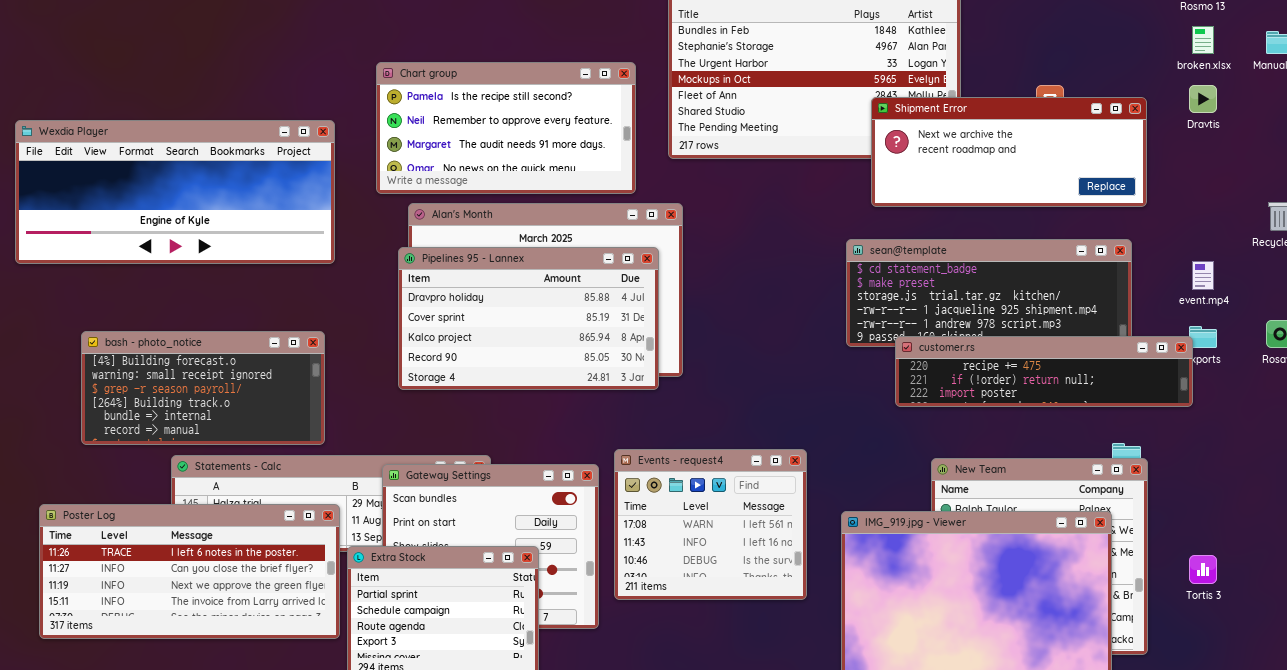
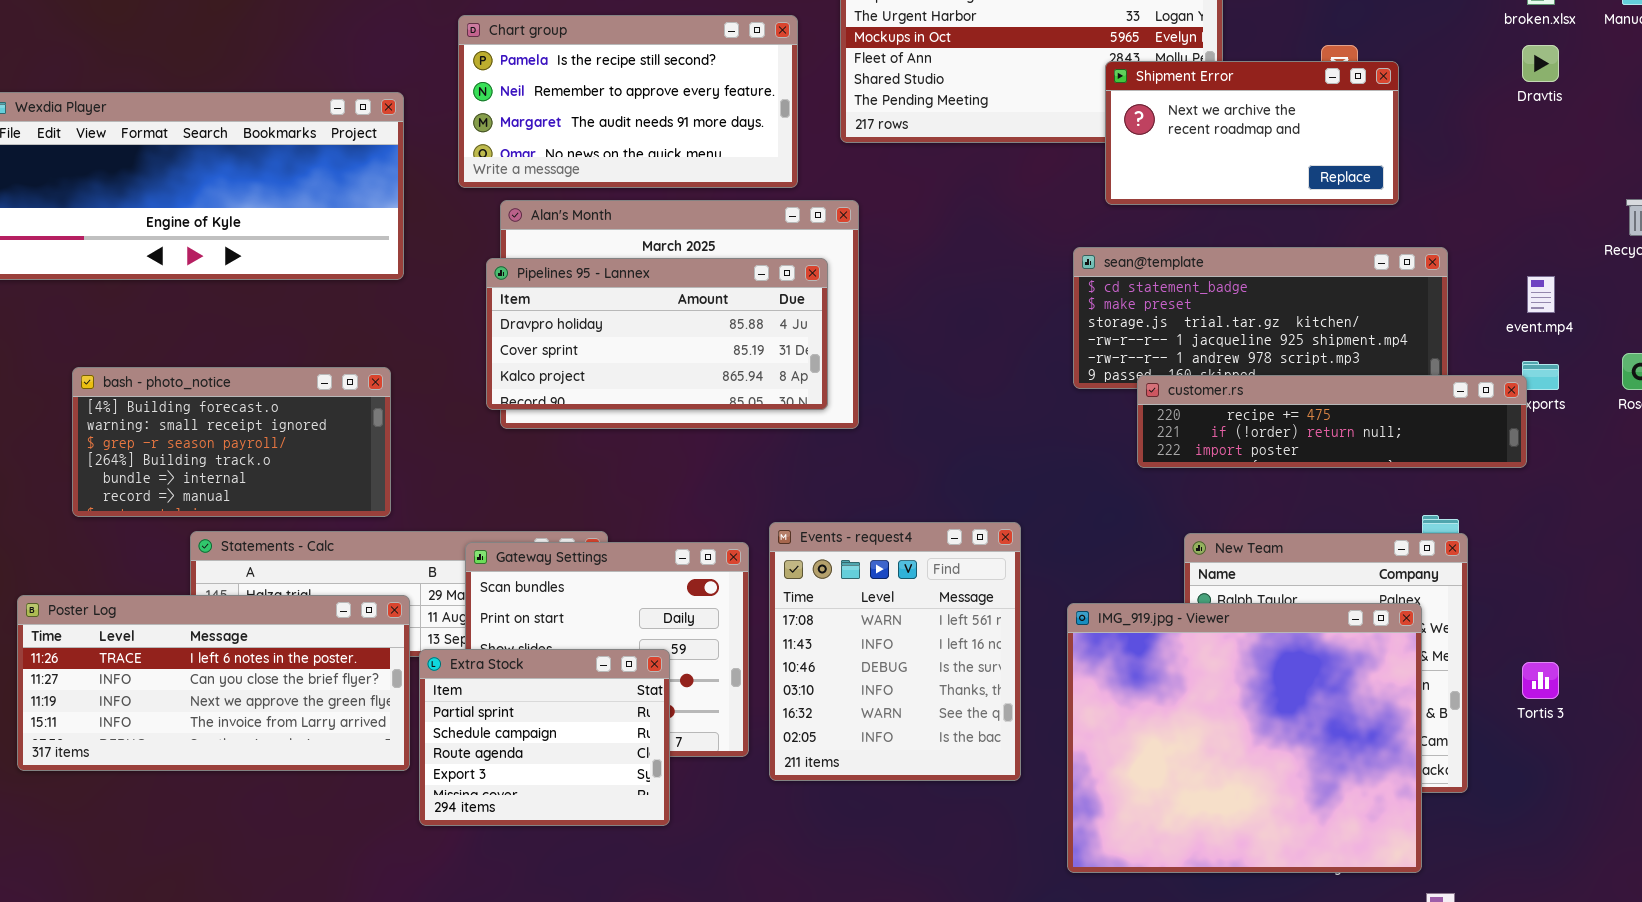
Shipment Error: [871,97,1147,207] -> [1105,61,1399,205], resized
Pipelines 95 - Lannex: [398,247,659,390] -> [486,258,828,410], resized
Events - request4: [614,449,807,600] -> [769,522,1021,781], resized

